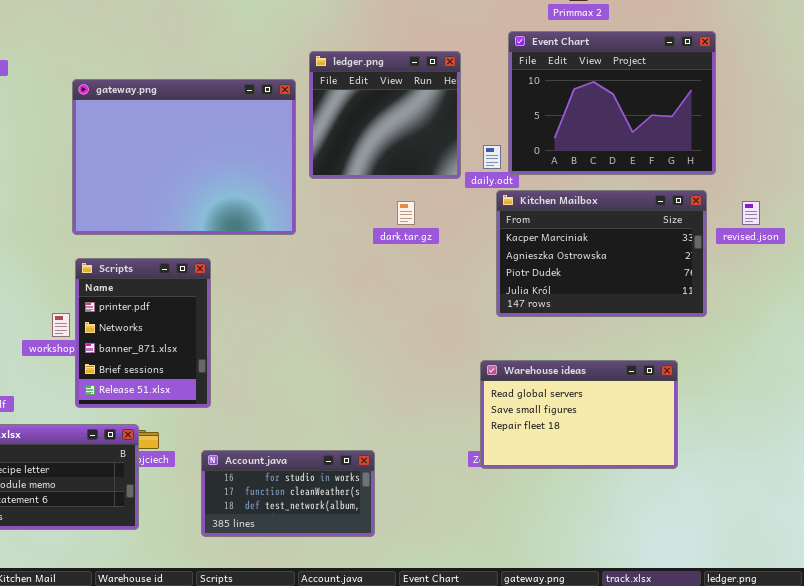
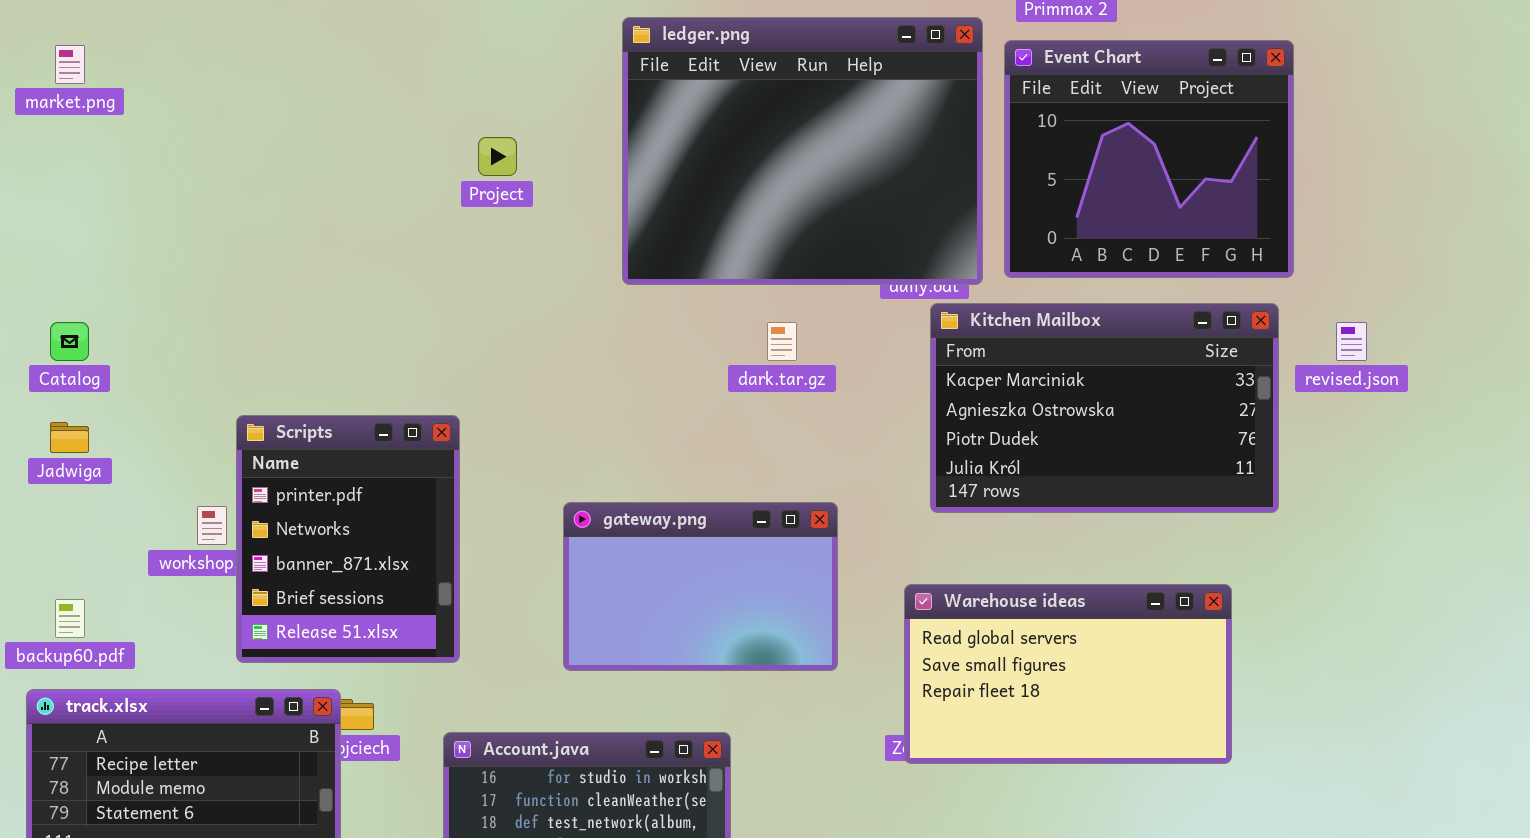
Event Chart: [508,31,716,175] -> [1004,40,1294,278], resized
ledger.png: [309,51,461,179] -> [622,17,983,285], resized
gateway.png: [72,79,296,235] -> [563,502,838,671], moved, resized

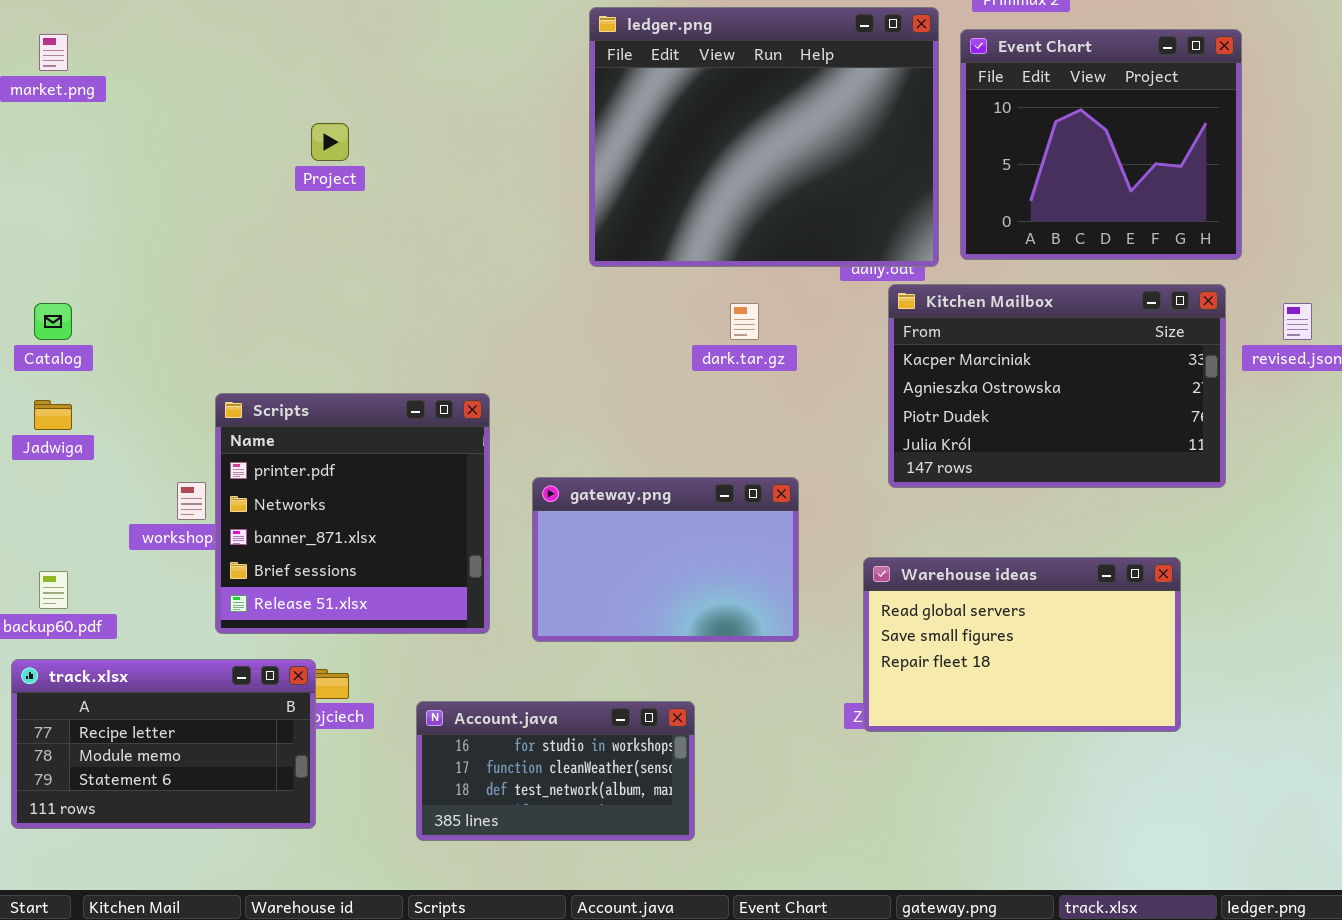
Project: [478,137,517,176] -> [311,123,349,161], moved
Scripts: [236,415,460,663] -> [215,393,490,634], resized

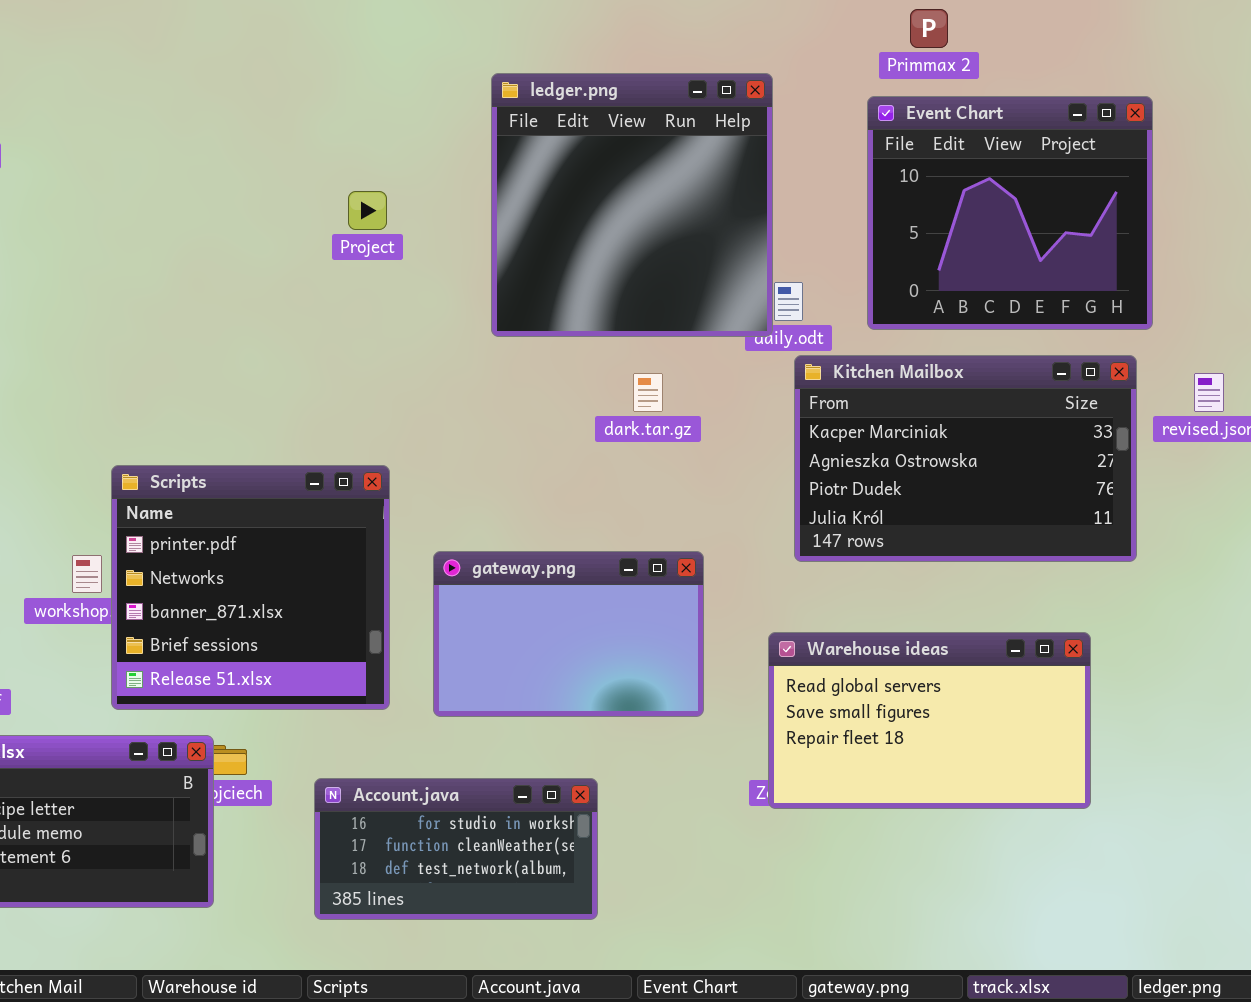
ledger.png: [589,7,939,267] -> [491,73,773,337], resized
Project: [311,123,349,161] -> [348,191,387,230], moved

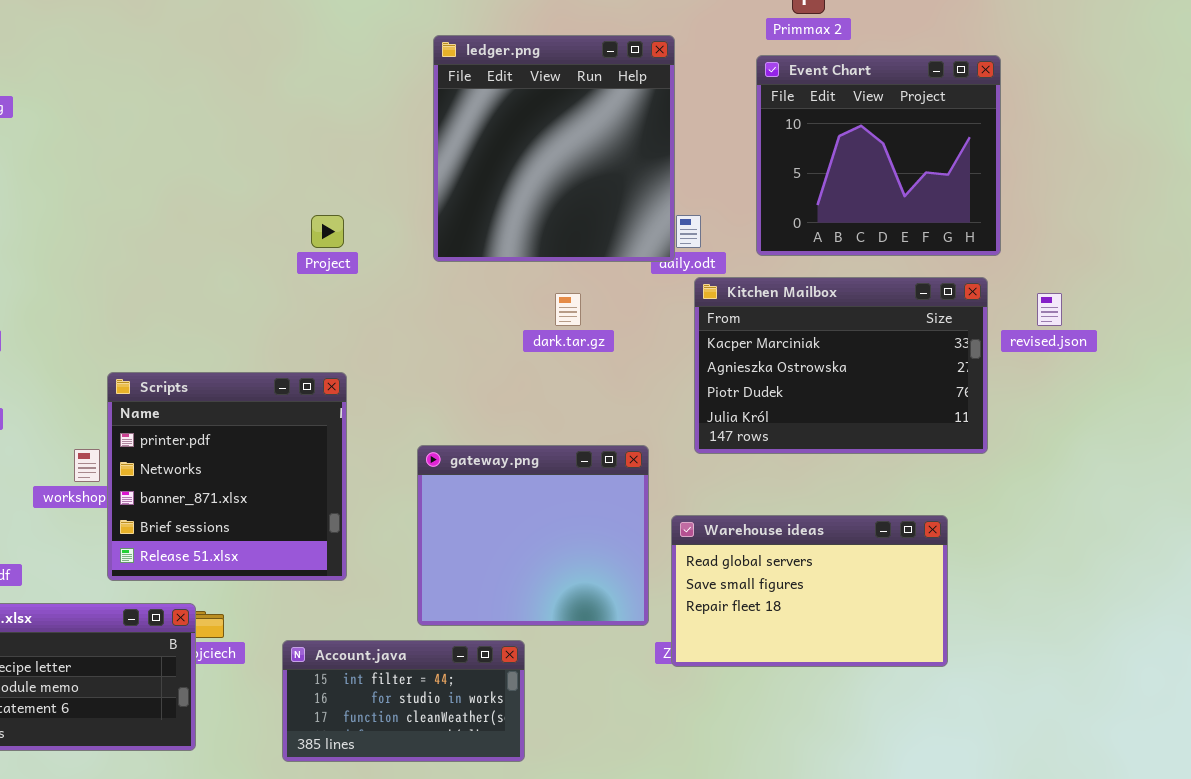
Project: [348,191,387,230] -> [311,215,344,248], moved
gateway.png: [433,551,704,717] -> [417,445,649,626], moved, resized
Account.java: [314,778,598,920] -> [282,640,525,762], scrolled up 1 row

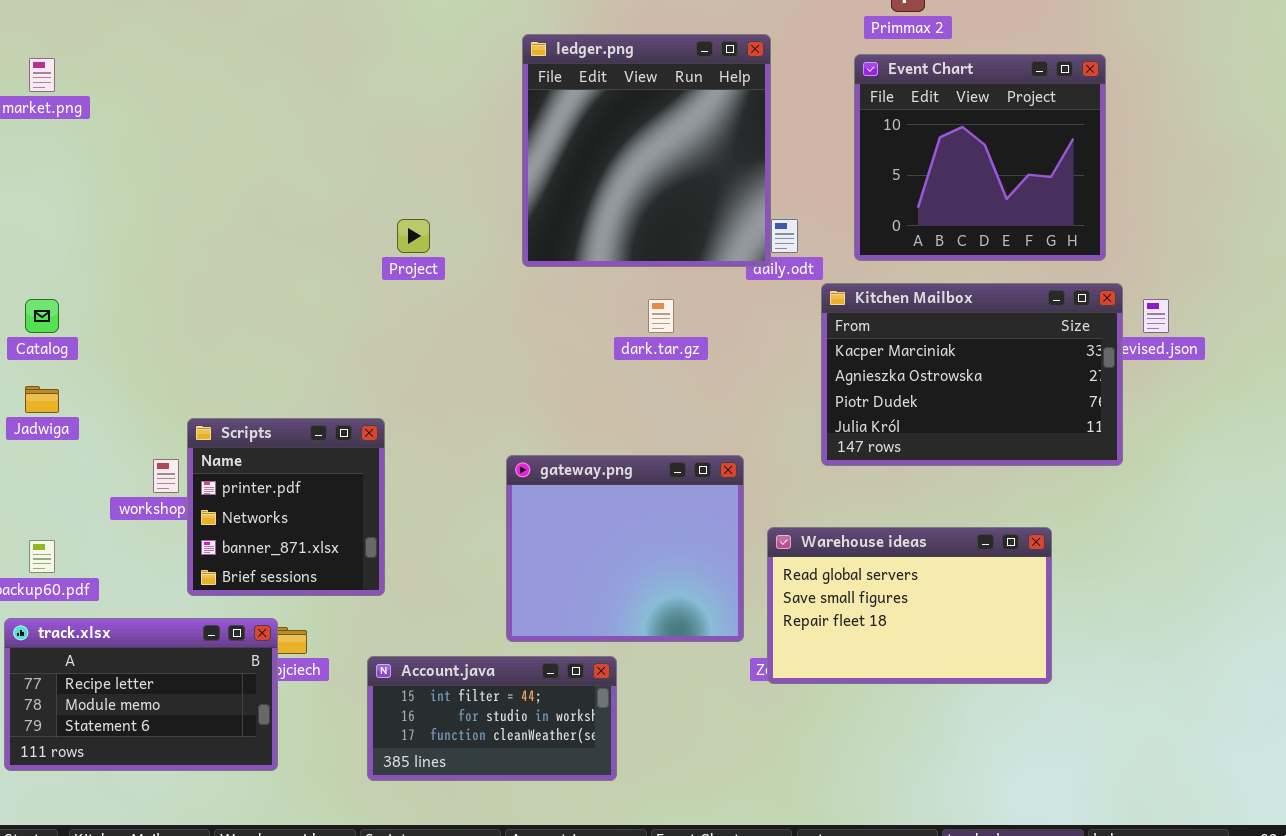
Kitchen Mailbox: [694,277,988,454] -> [821,283,1123,466], moved
Scripts: [107,372,347,581] -> [187,418,385,596], resized

